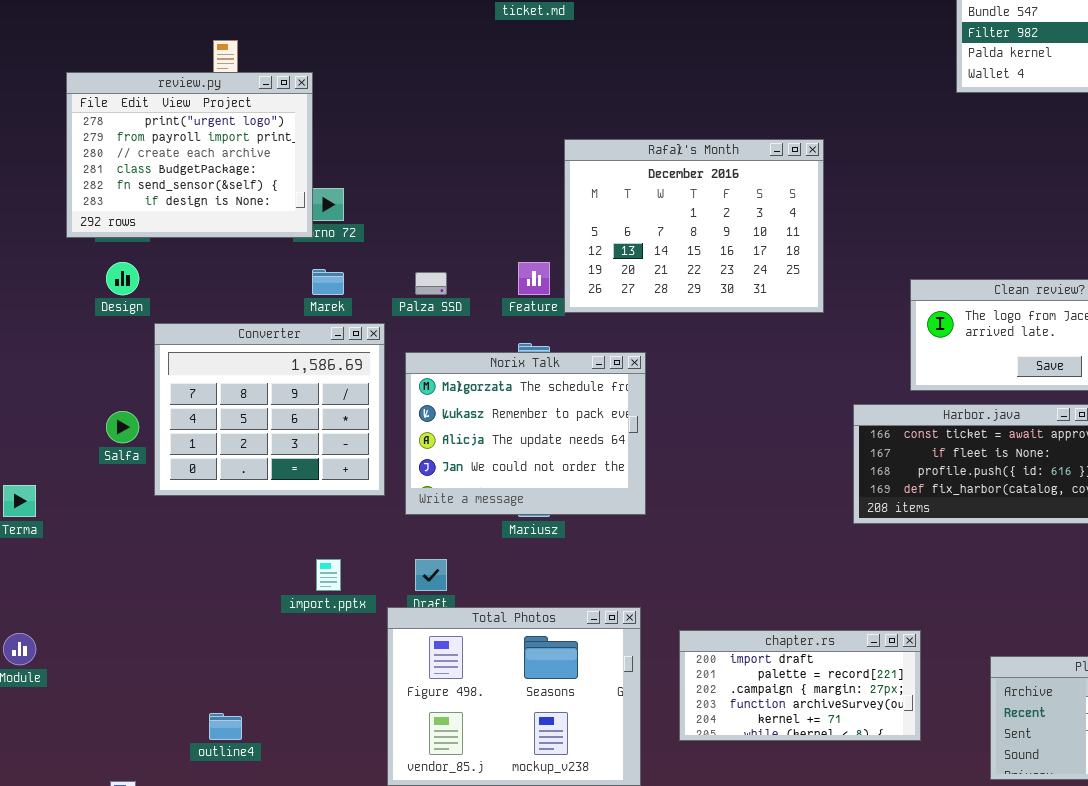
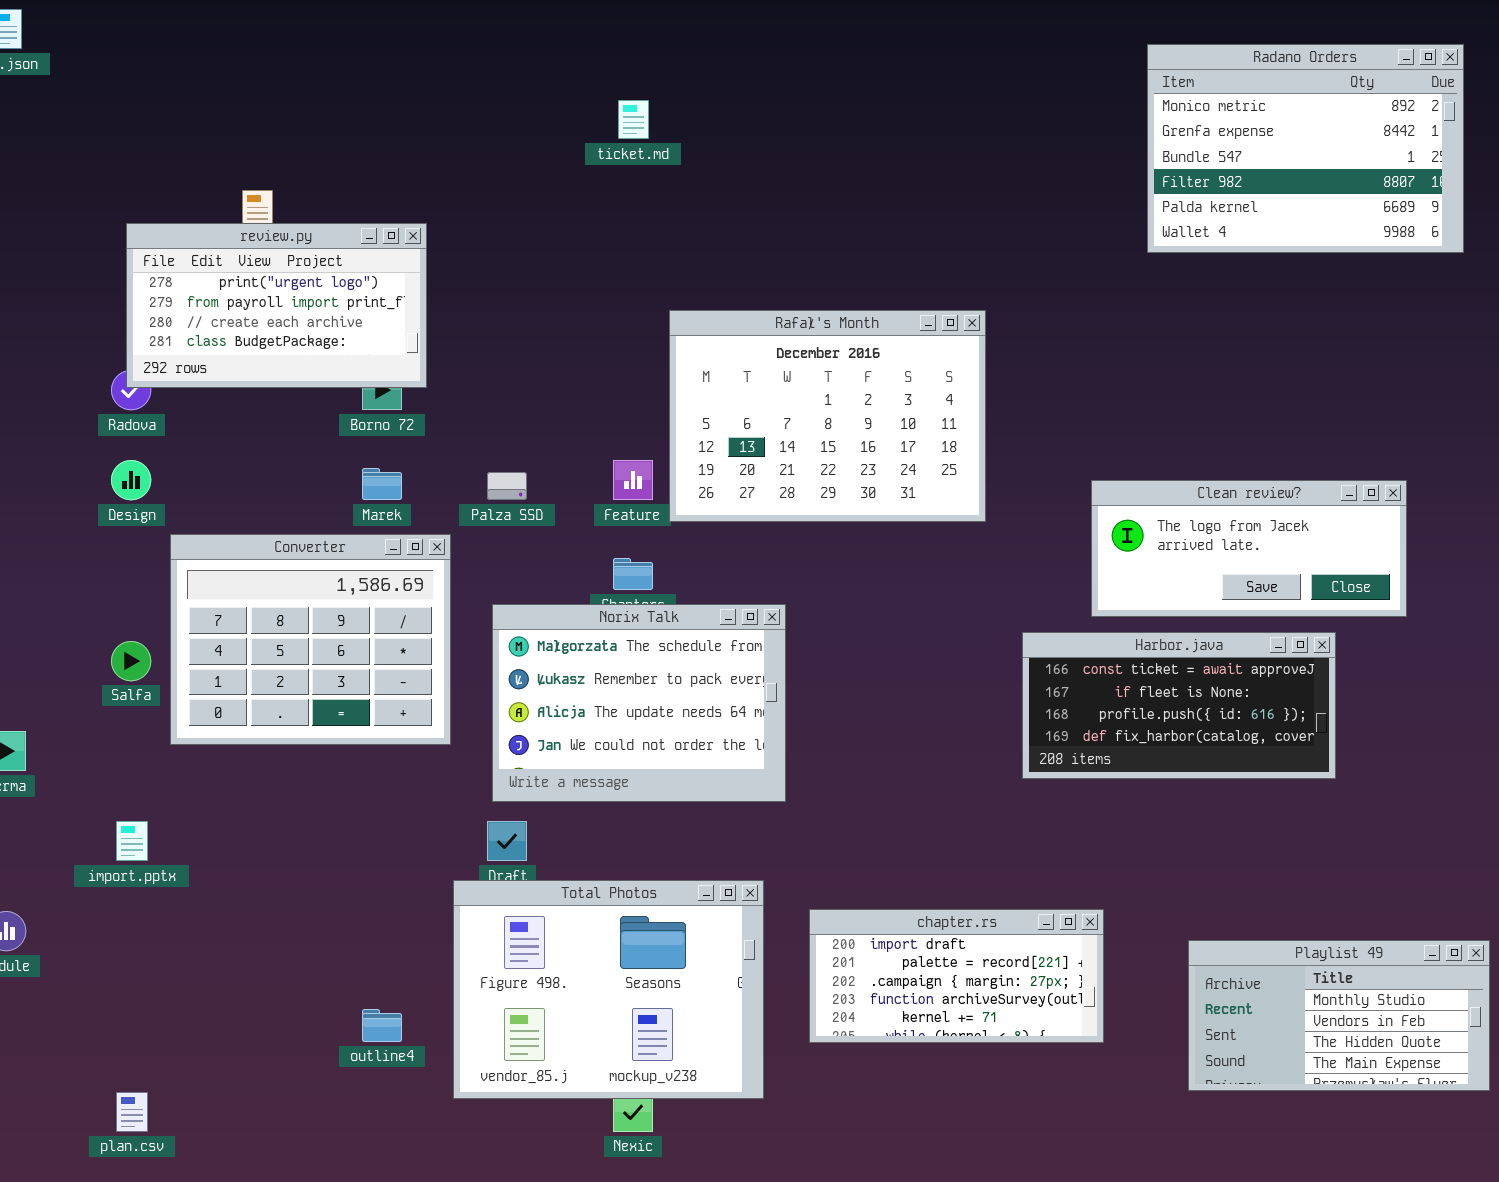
review.py: [66,72,313,238] -> [126,223,427,388], moved, resized
Norix Talk: [405,352,646,515] -> [492,604,786,802], moved
import.pptx: [316,559,341,591] -> [116,821,148,861], moved
outline4: [209,713,242,740] -> [362,1009,402,1042], moved

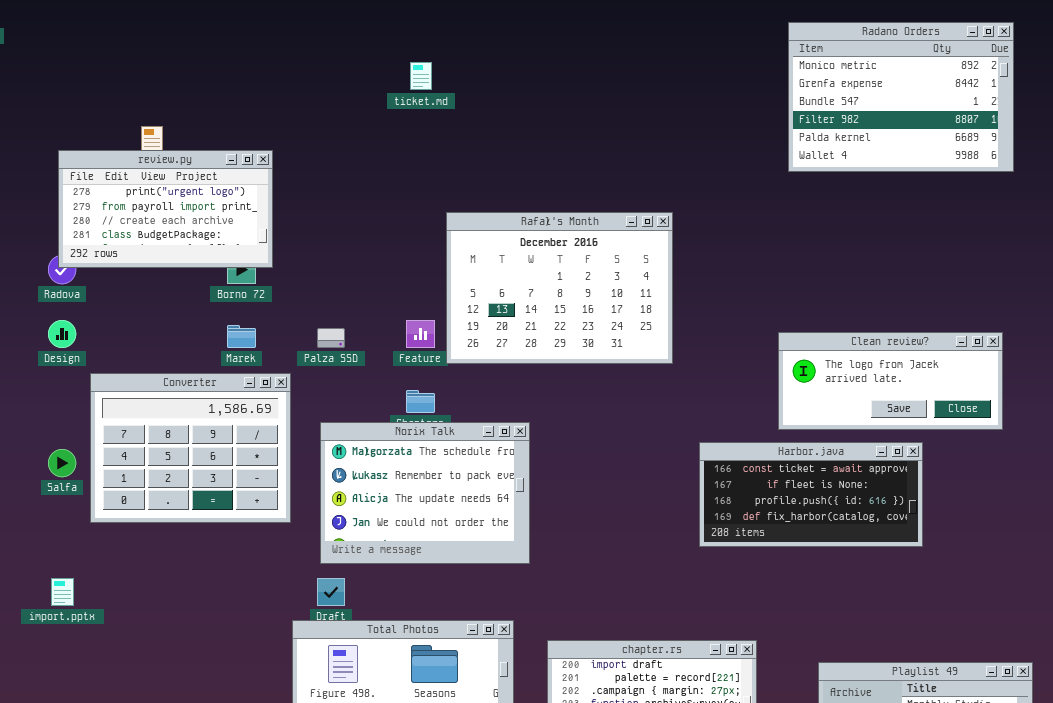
Clean review?: [1091,480,1407,617] -> [778,332,1003,430], moved

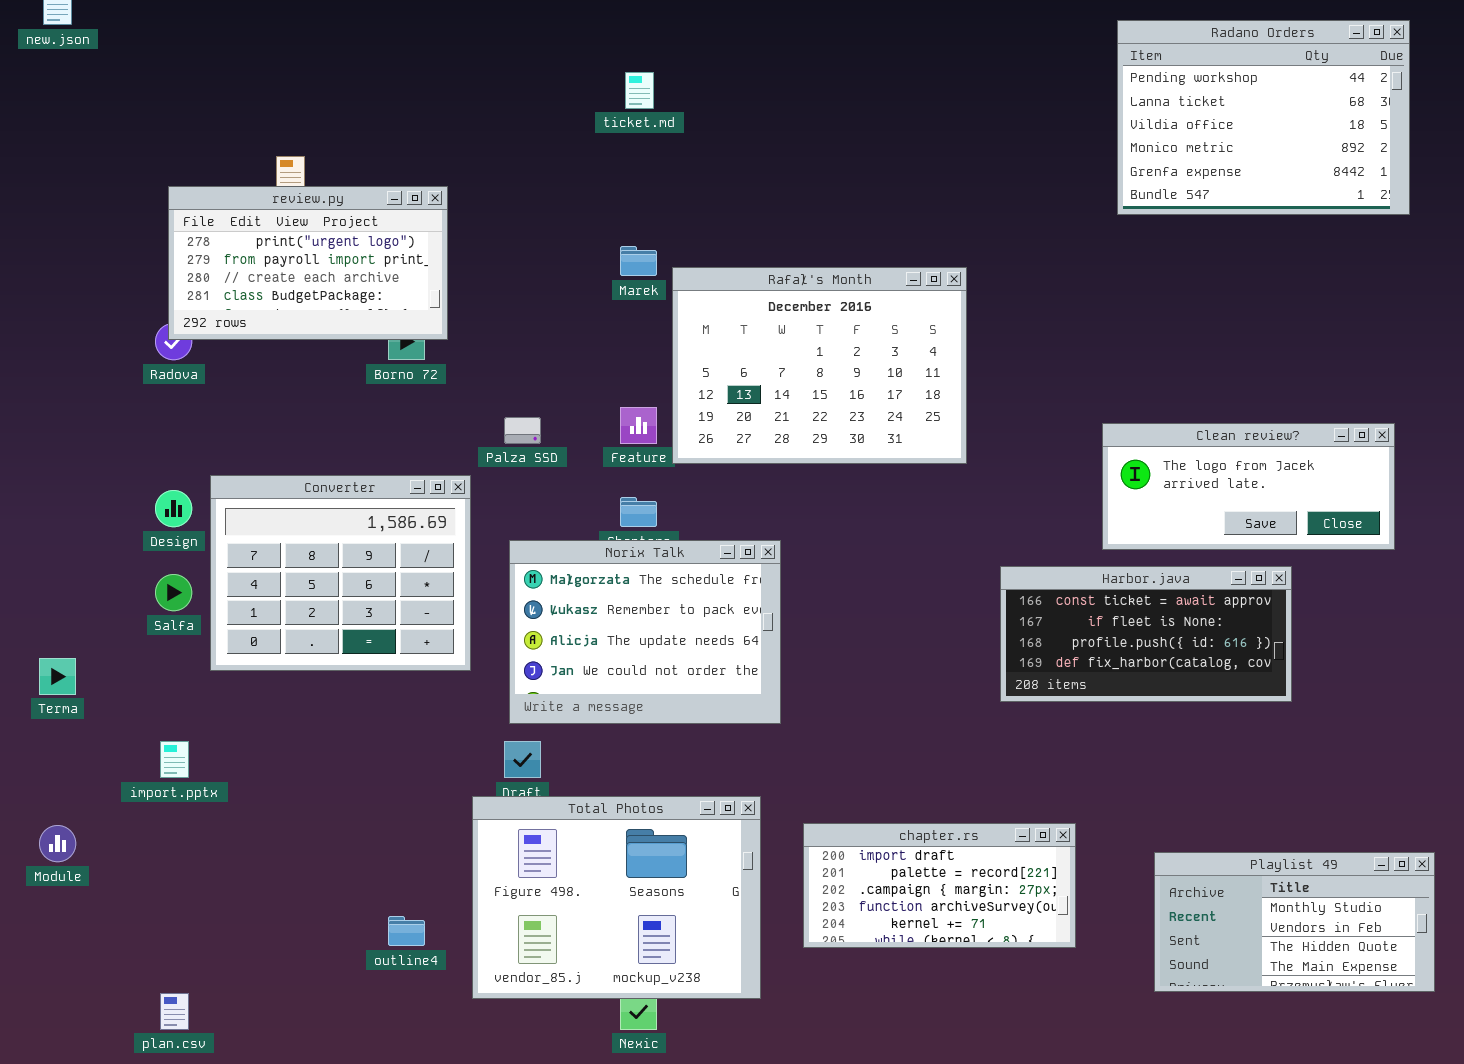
Radano Orders: [788,22,1014,172] -> [1117,20,1410,215], scrolled up 3 rows
Design: [48,320,76,348] -> [155,490,192,527], moved
Marek: [227,325,256,348] -> [620,246,657,276], moved

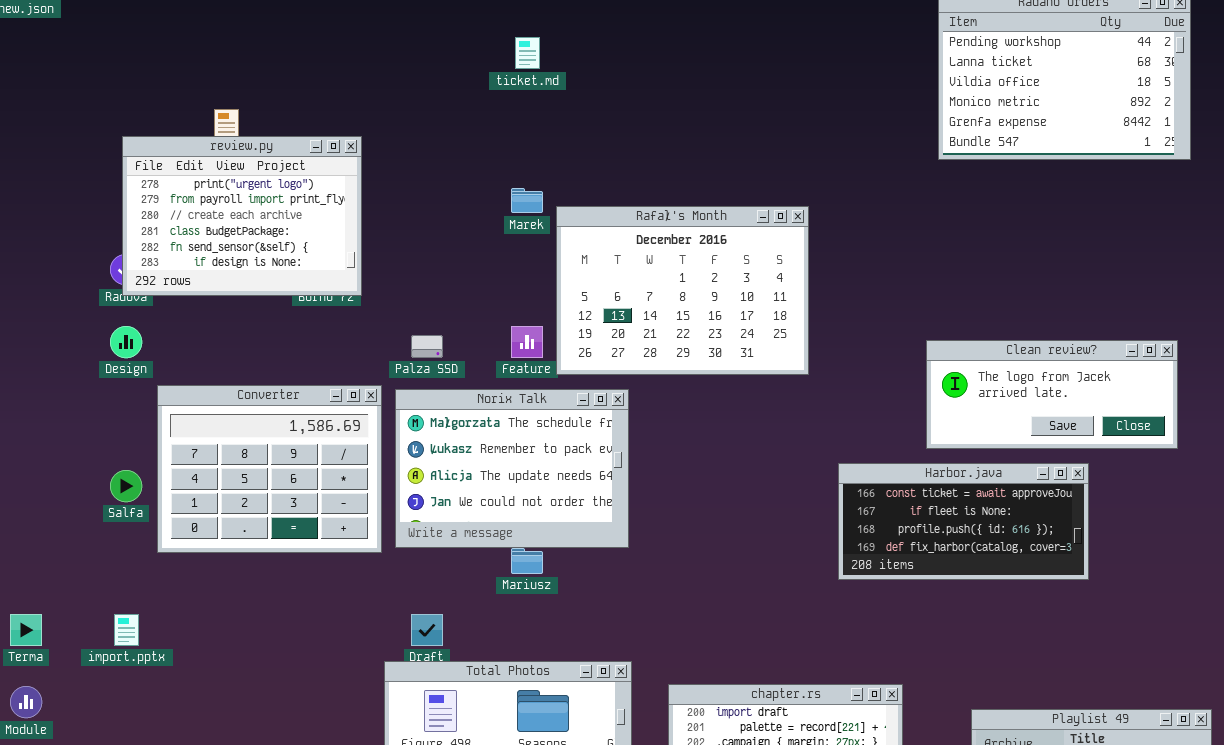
review.py: [168,186,448,340] -> [122,136,362,296], resized
Design: [155,490,192,527] -> [110,326,142,358], moved
Norix Talk: [509,540,781,724] -> [395,389,629,548], moved
Terma: [39,658,76,695] -> [10,614,42,646], moved

